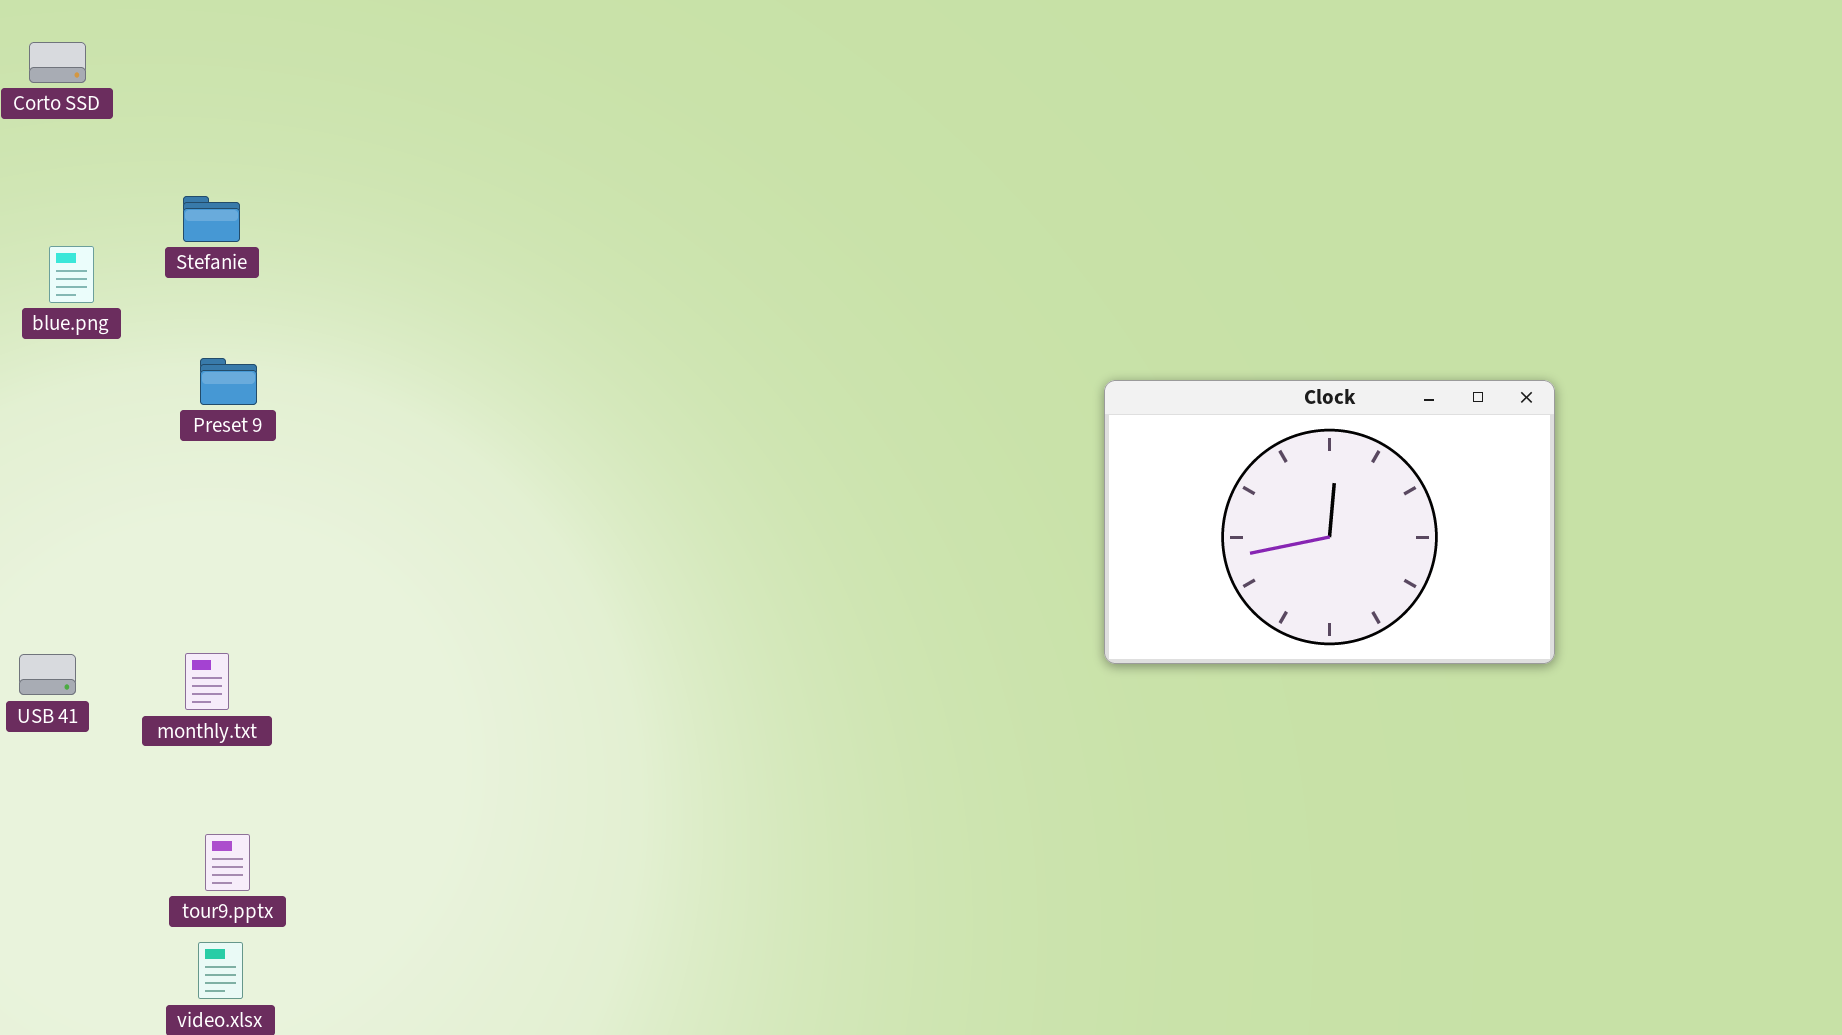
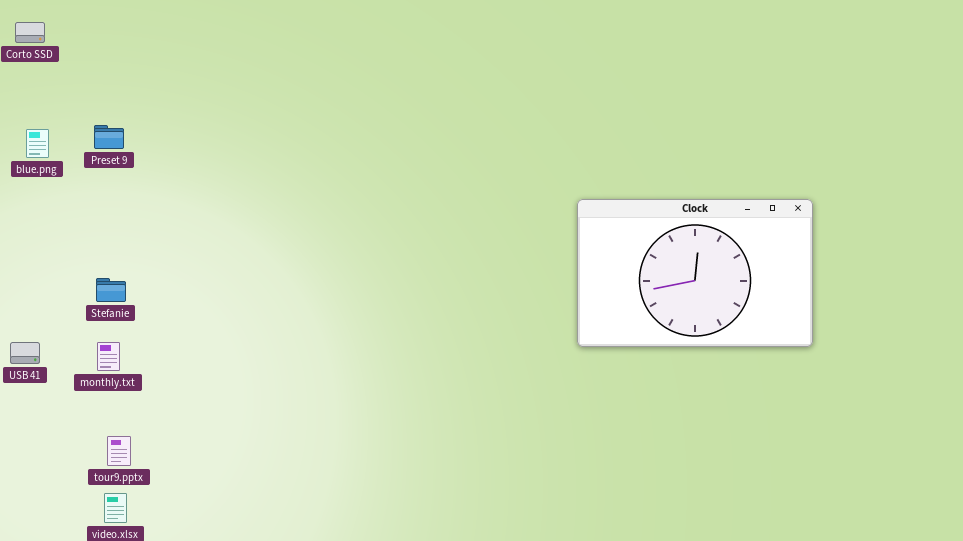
Stefanie: [183,196,240,242] -> [96,278,126,302], moved
Preset 9: [200,358,257,405] -> [94,125,124,149], moved

